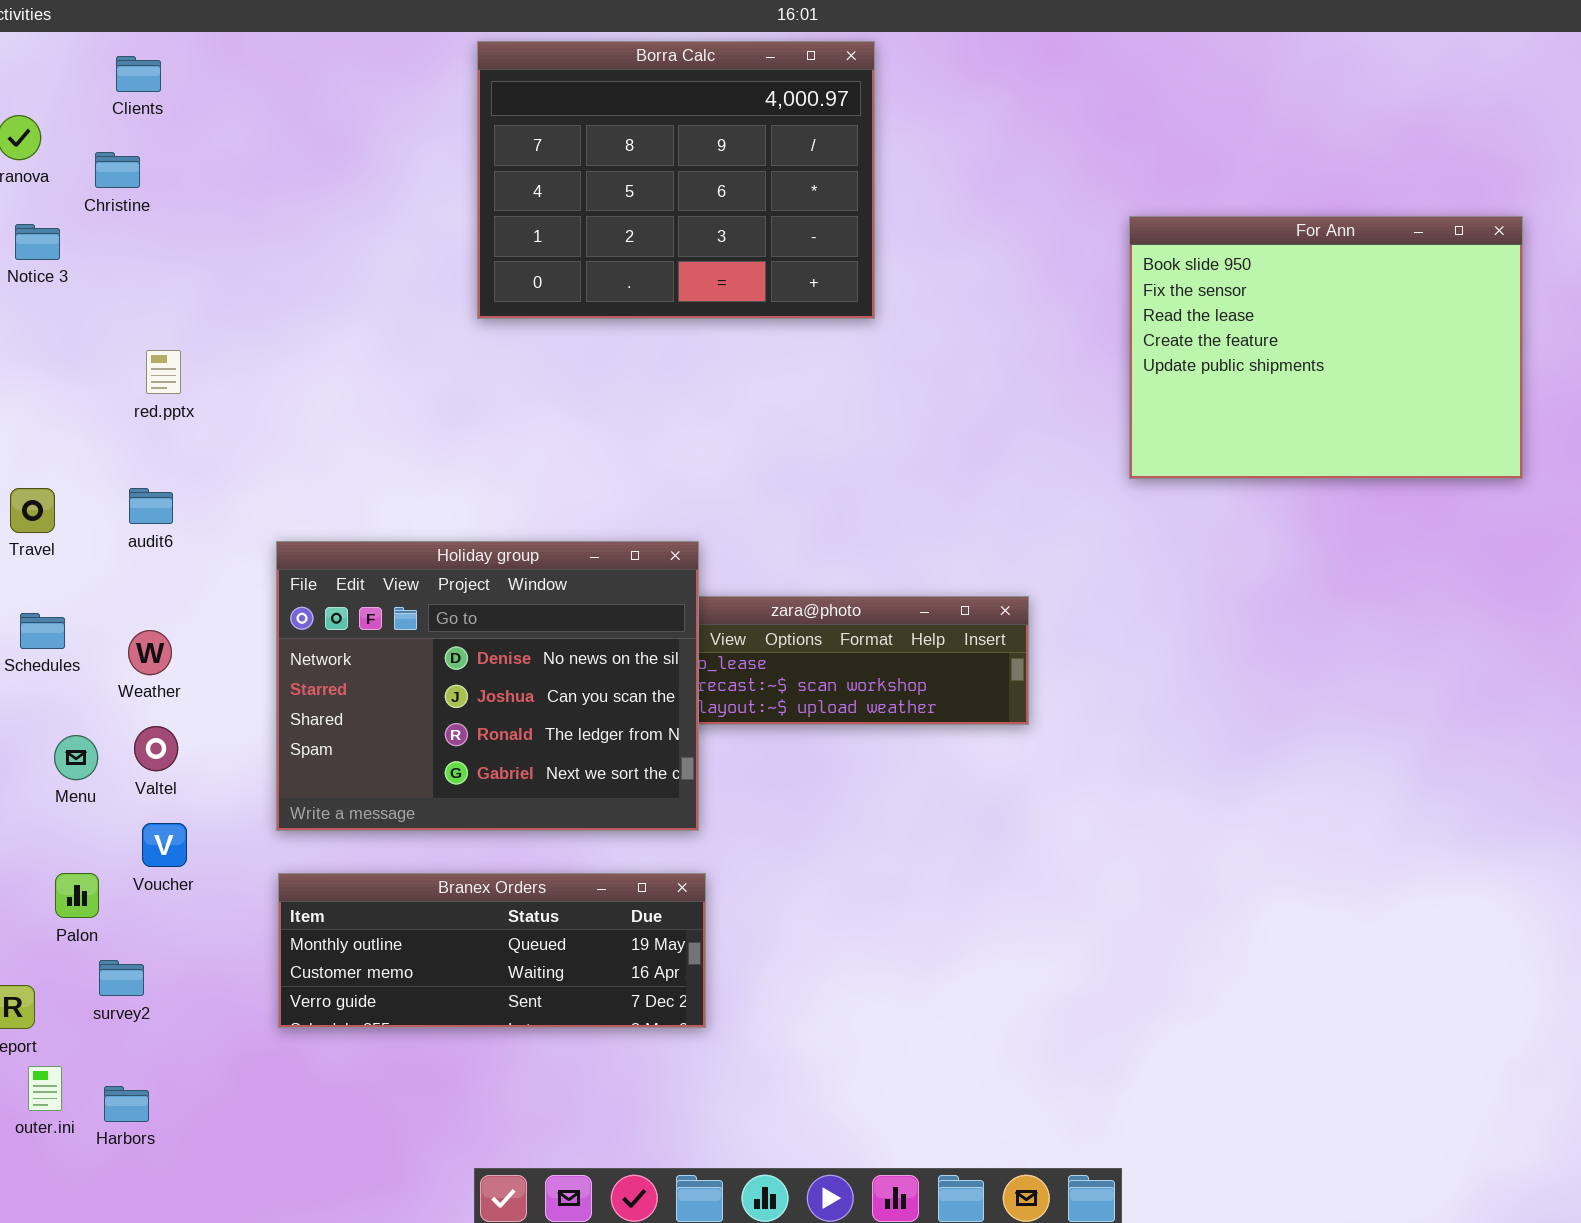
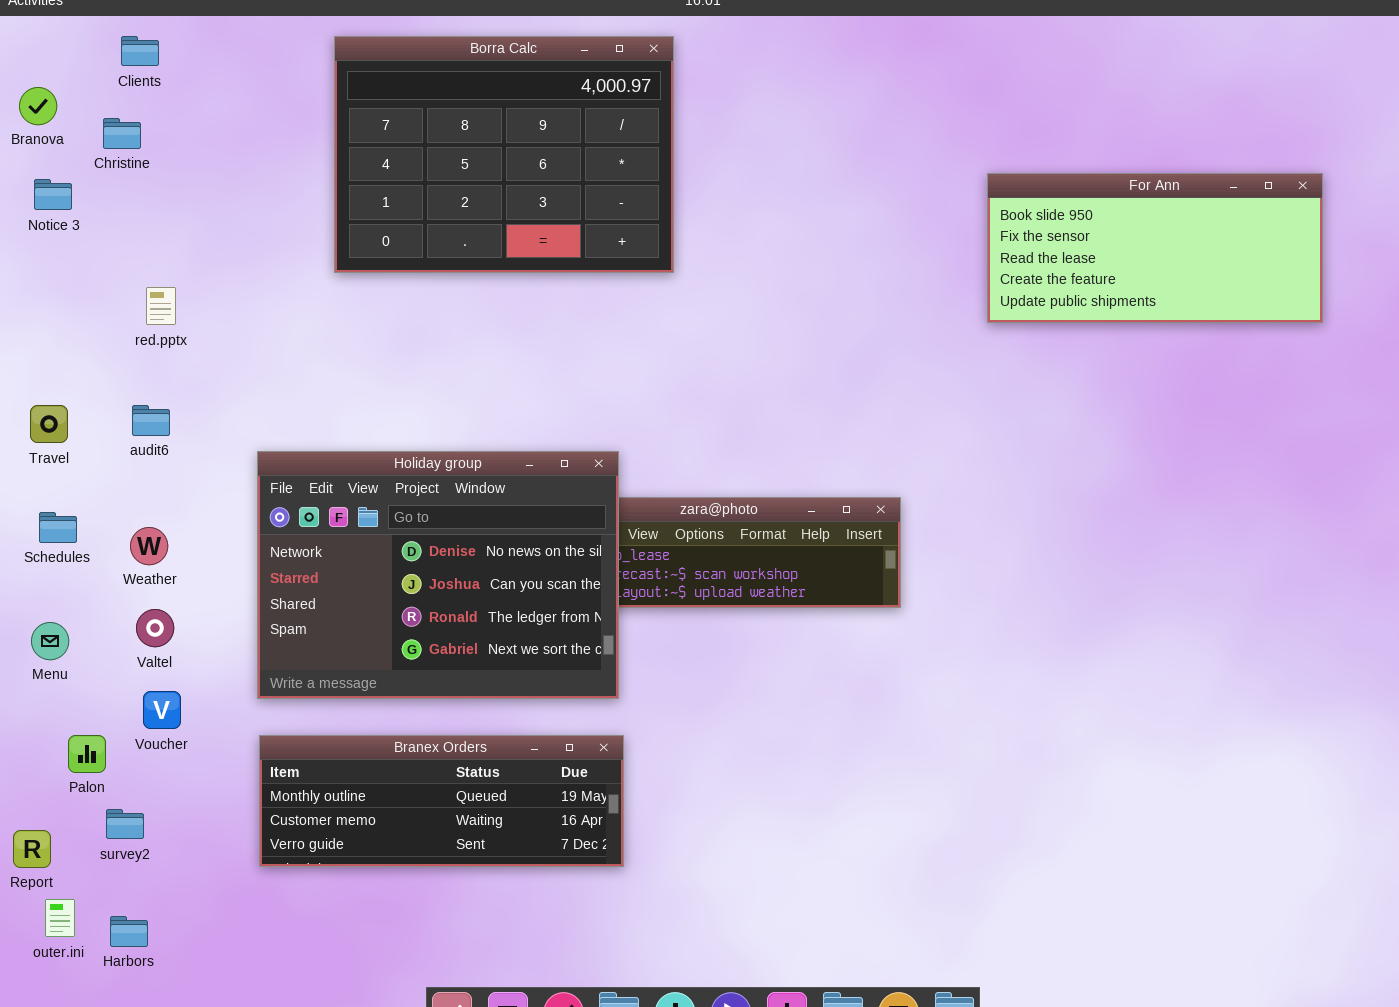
Borra Calc: [477,41,875,319] -> [334,36,674,273], moved
For Ann: [1129,216,1523,479] -> [987,173,1323,323], resized
Menu: [54,735,98,780] -> [31,622,69,660], moved

